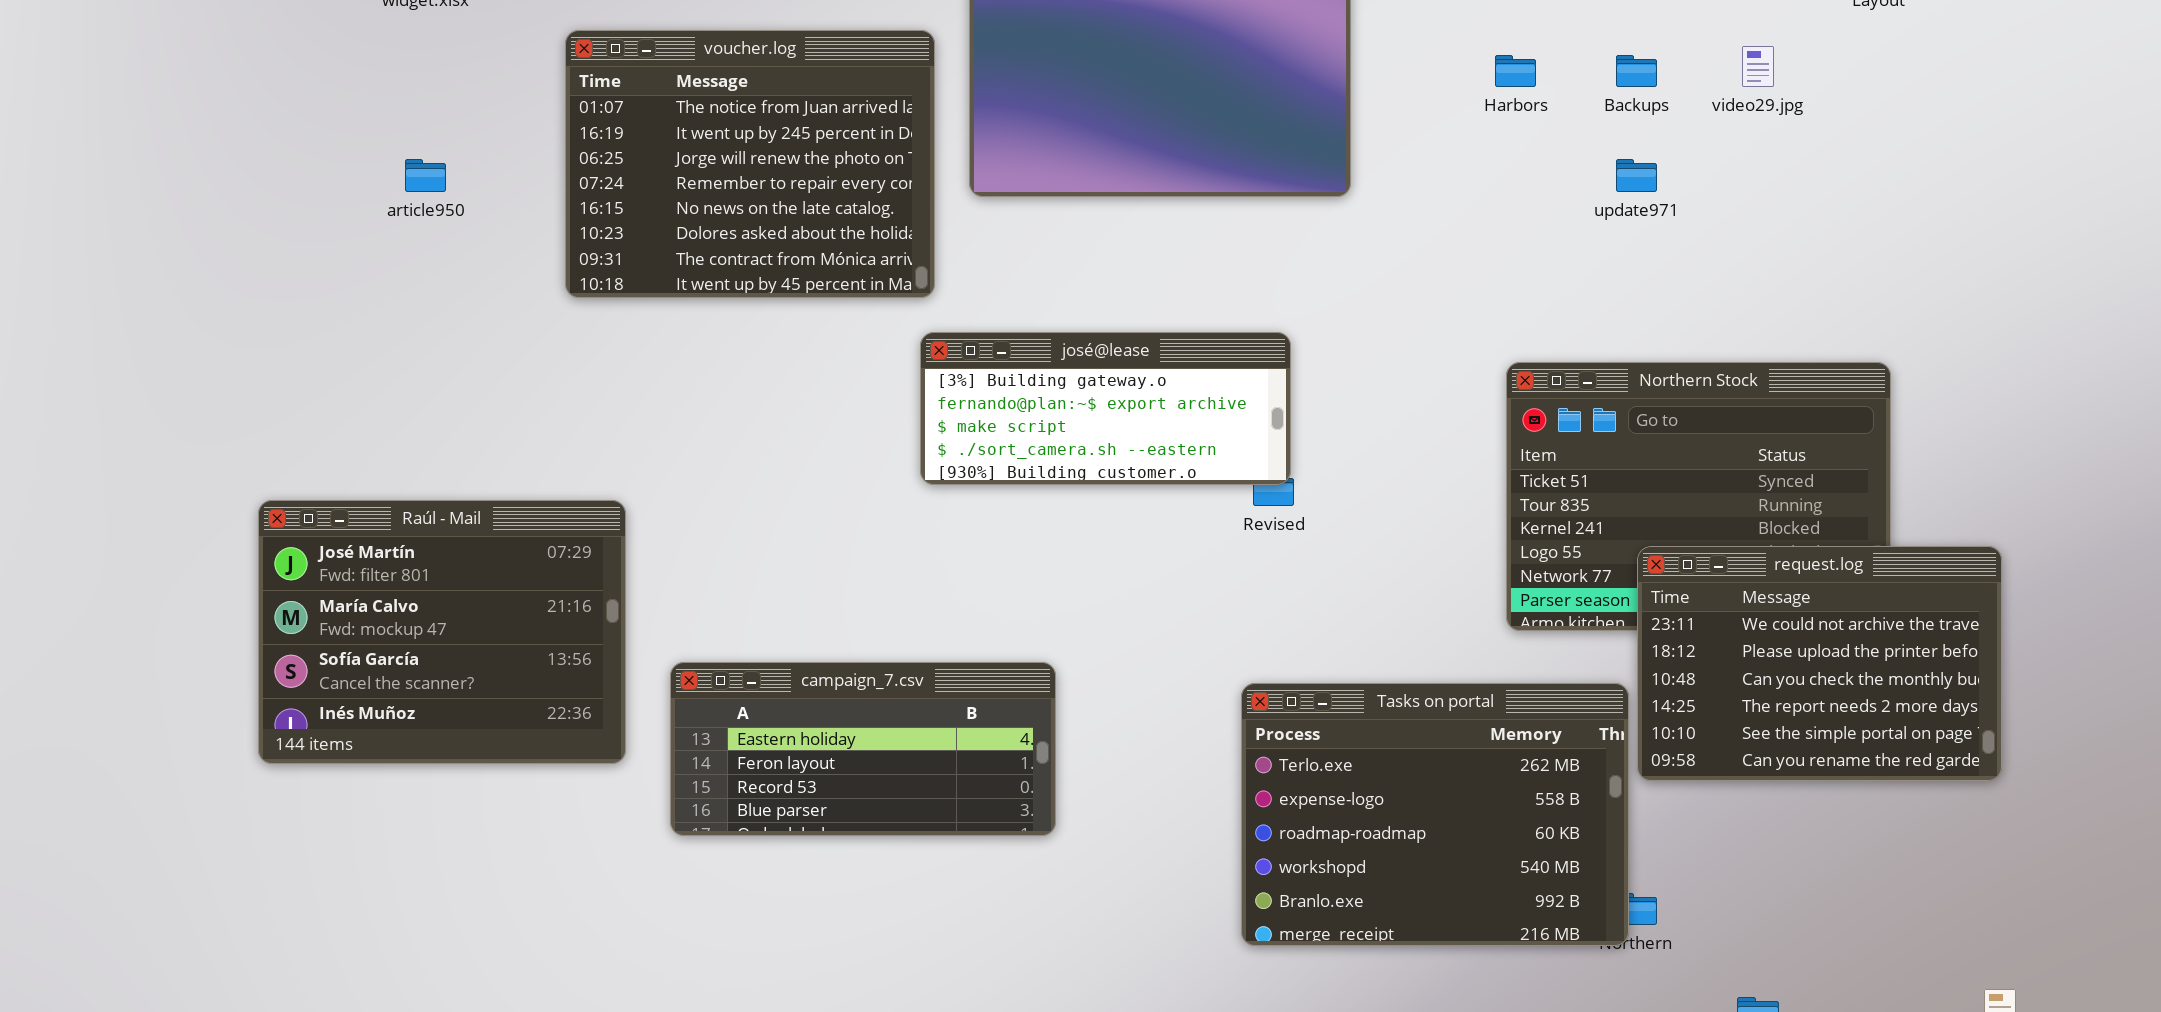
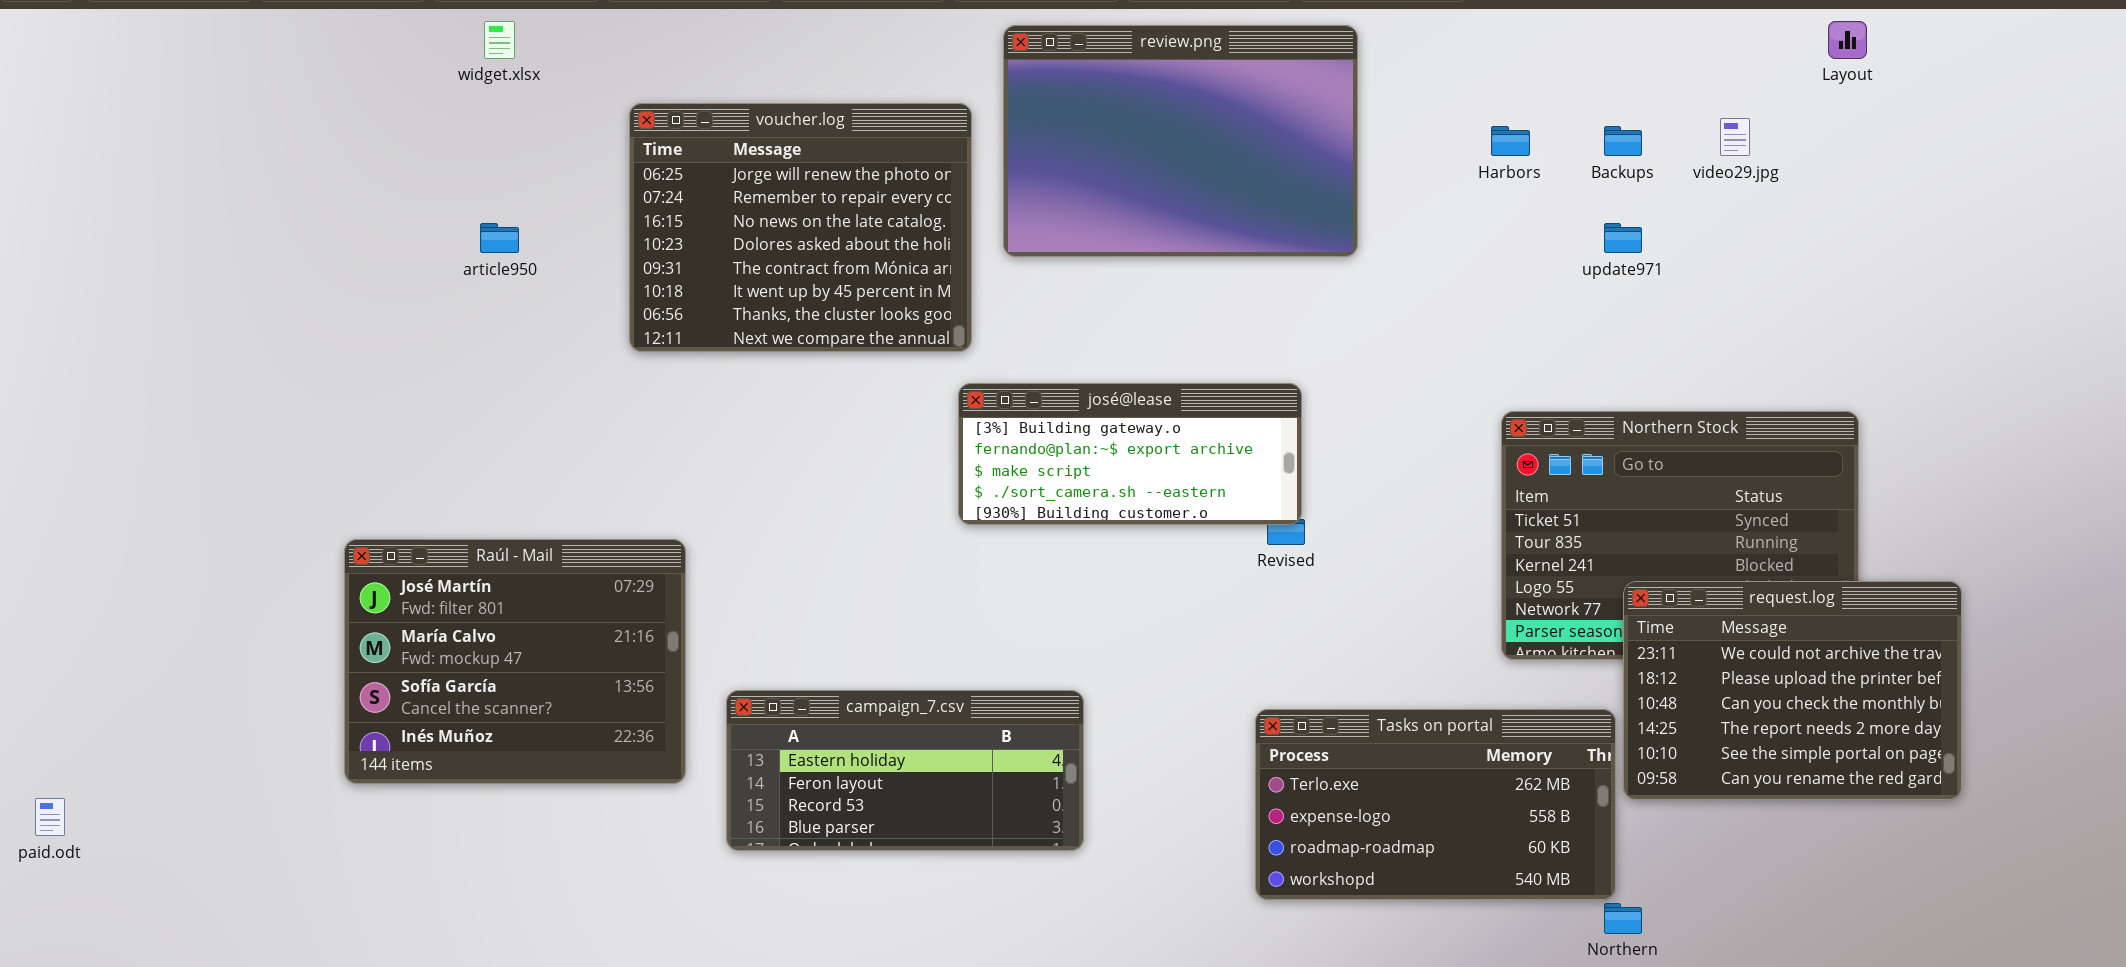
voucher.log: [565,30,935,298] -> [629,103,972,352], scrolled down 2 rows
Tasks on portal: [1241,683,1629,946] -> [1255,709,1616,900], resized

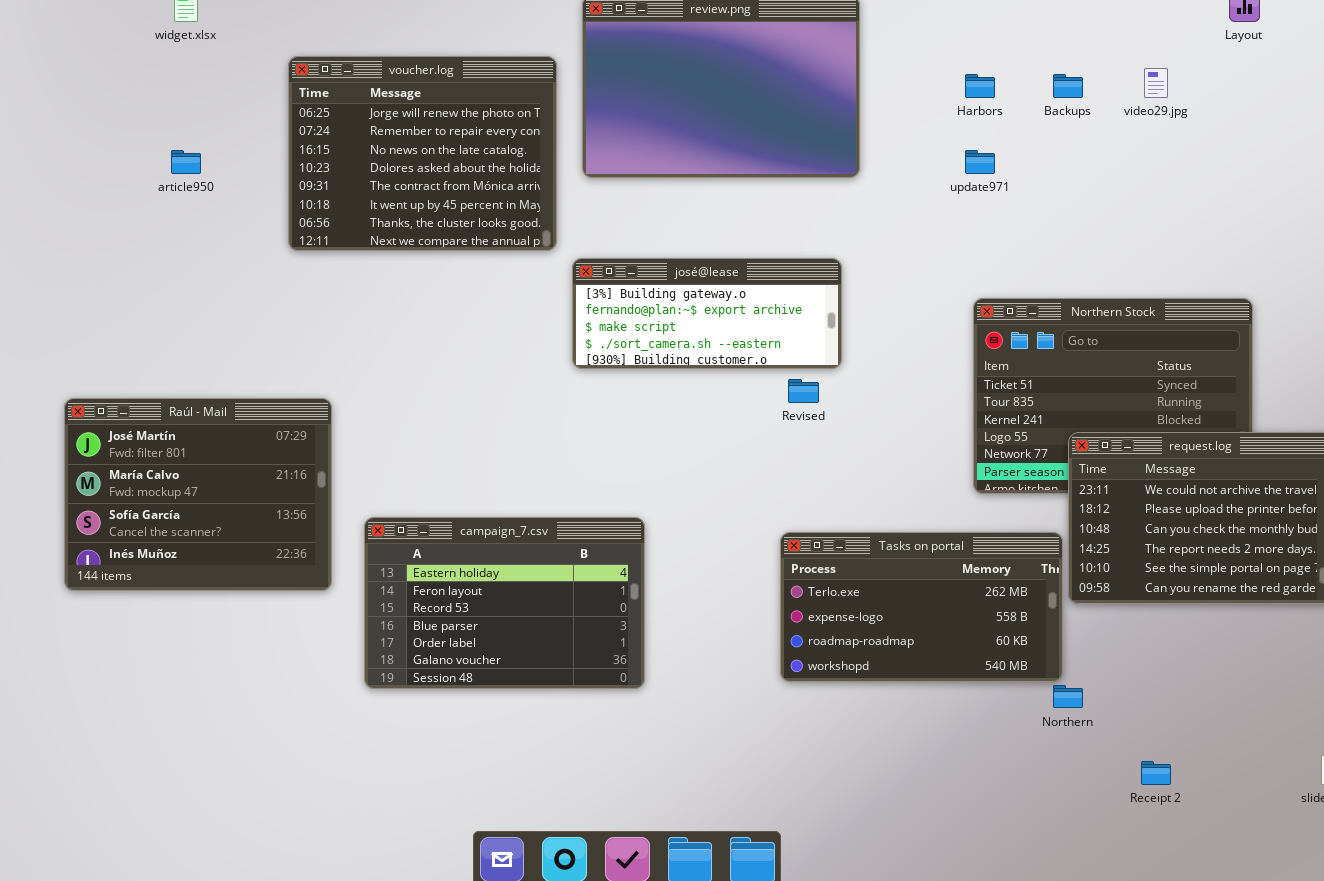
update971: [1604,223,1642,253] -> [965,150,995,174], moved
josé@lease: [958,383,1302,525] -> [572,258,842,369], moved
campaign_7.csv: [726,690,1084,851] -> [364,517,645,689], resized

